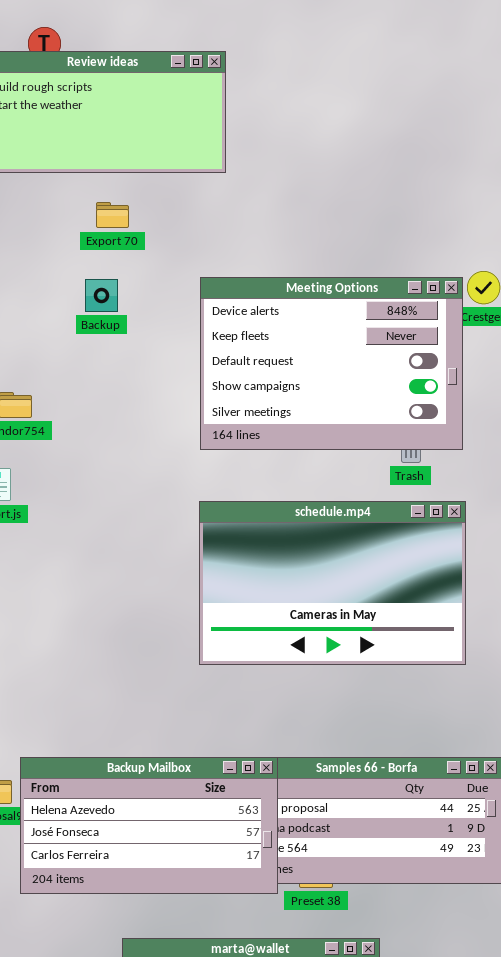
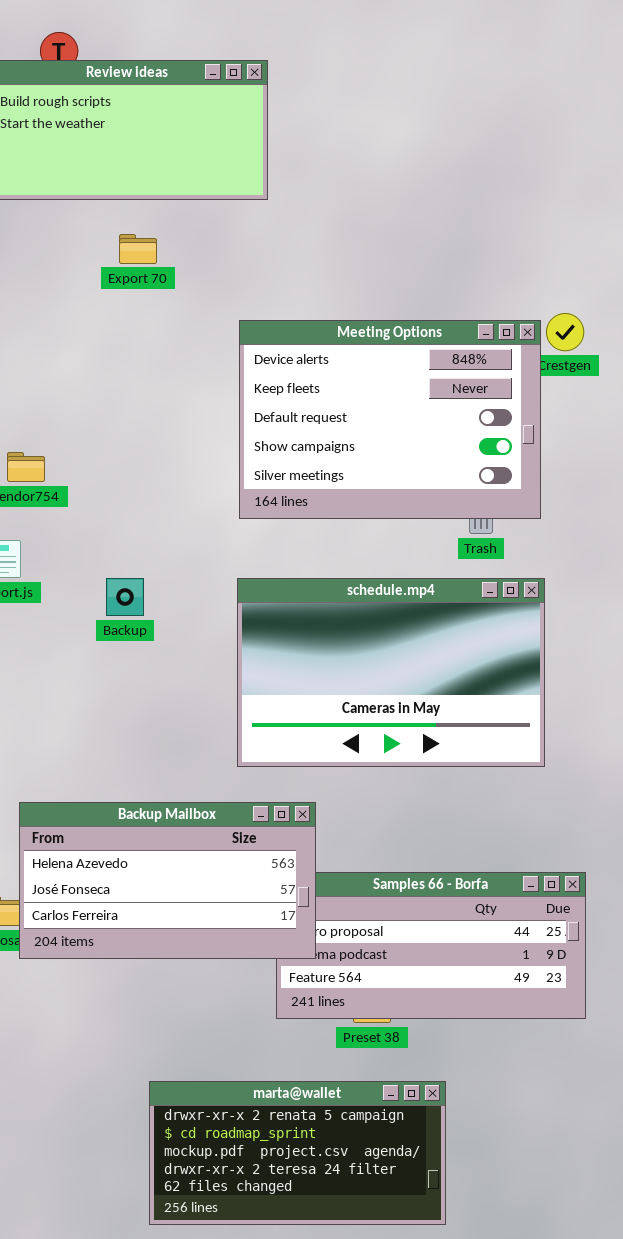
Backup: [85,279,118,312] -> [106,578,144,616], moved
Backup Mailbox: [20,757,278,894] -> [19,802,316,959], moved

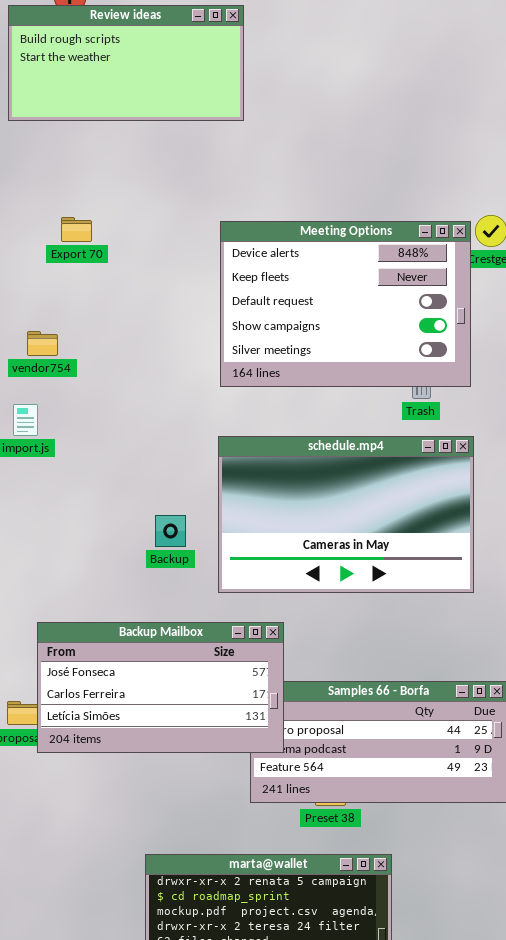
Export 70: [119,234,157,264] -> [61,217,92,242], moved
Backup: [106,578,144,616] -> [155,515,186,547], moved
Backup Mailbox: [19,802,316,959] -> [37,622,284,753], scrolled down 1 row

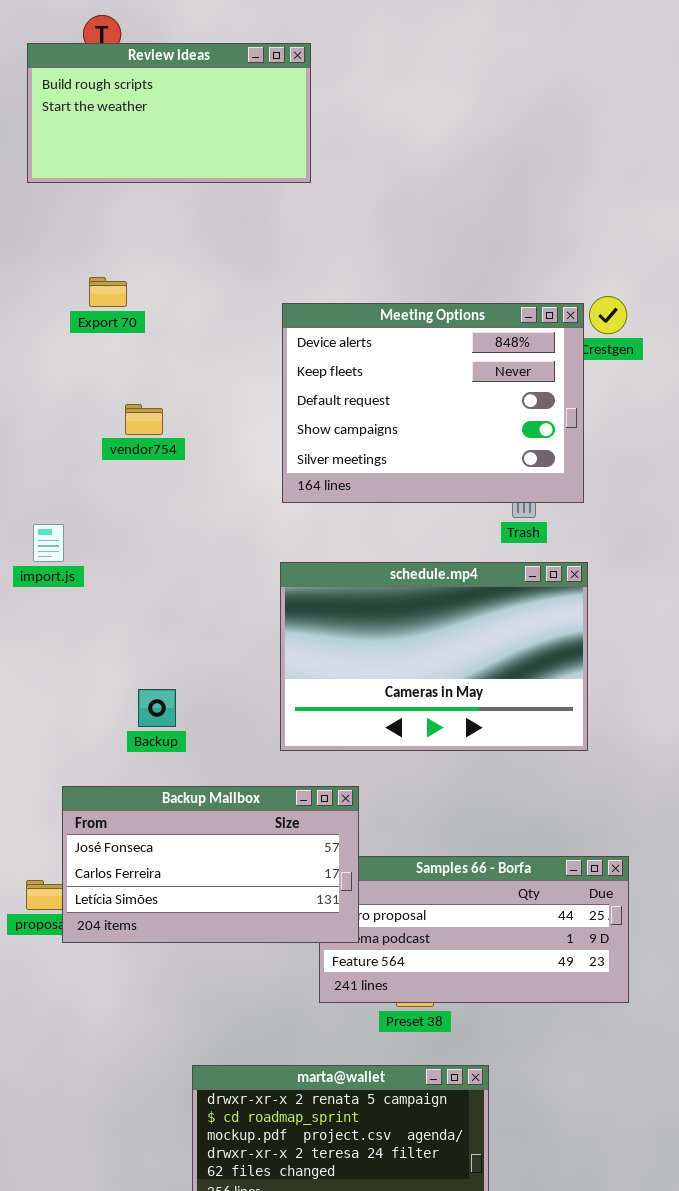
Export 70: [61,217,92,242] -> [89,277,127,307], moved
vendor754: [27,331,58,356] -> [125,404,163,435], moved
Backup: [155,515,186,547] -> [138,689,176,727], moved

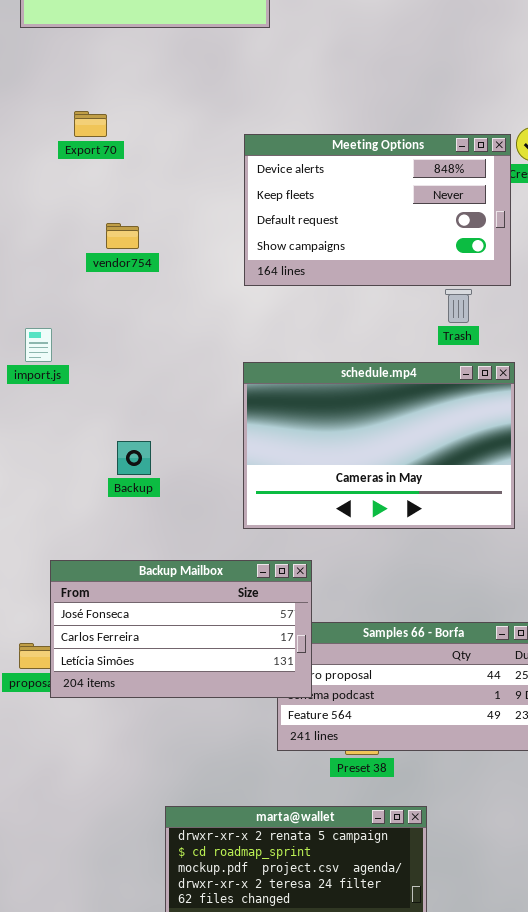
Meeting Options: [282,303,584,503] -> [244,134,511,286], resized
Backup: [138,689,176,727] -> [117,441,151,475], moved

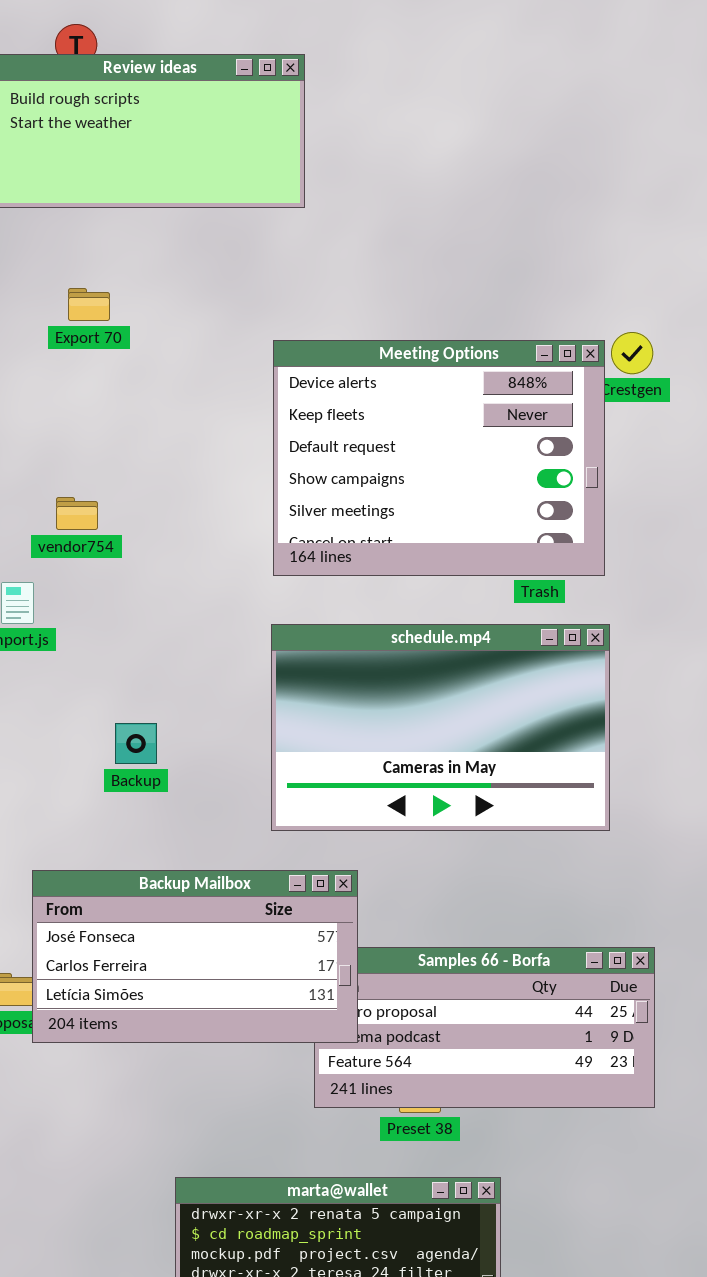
Export 70: [74,111,107,137] -> [68,288,110,321], moved
Meeting Options: [244,134,511,286] -> [273,340,605,576], resized
vendor754: [106,223,139,249] -> [56,497,98,530], moved

